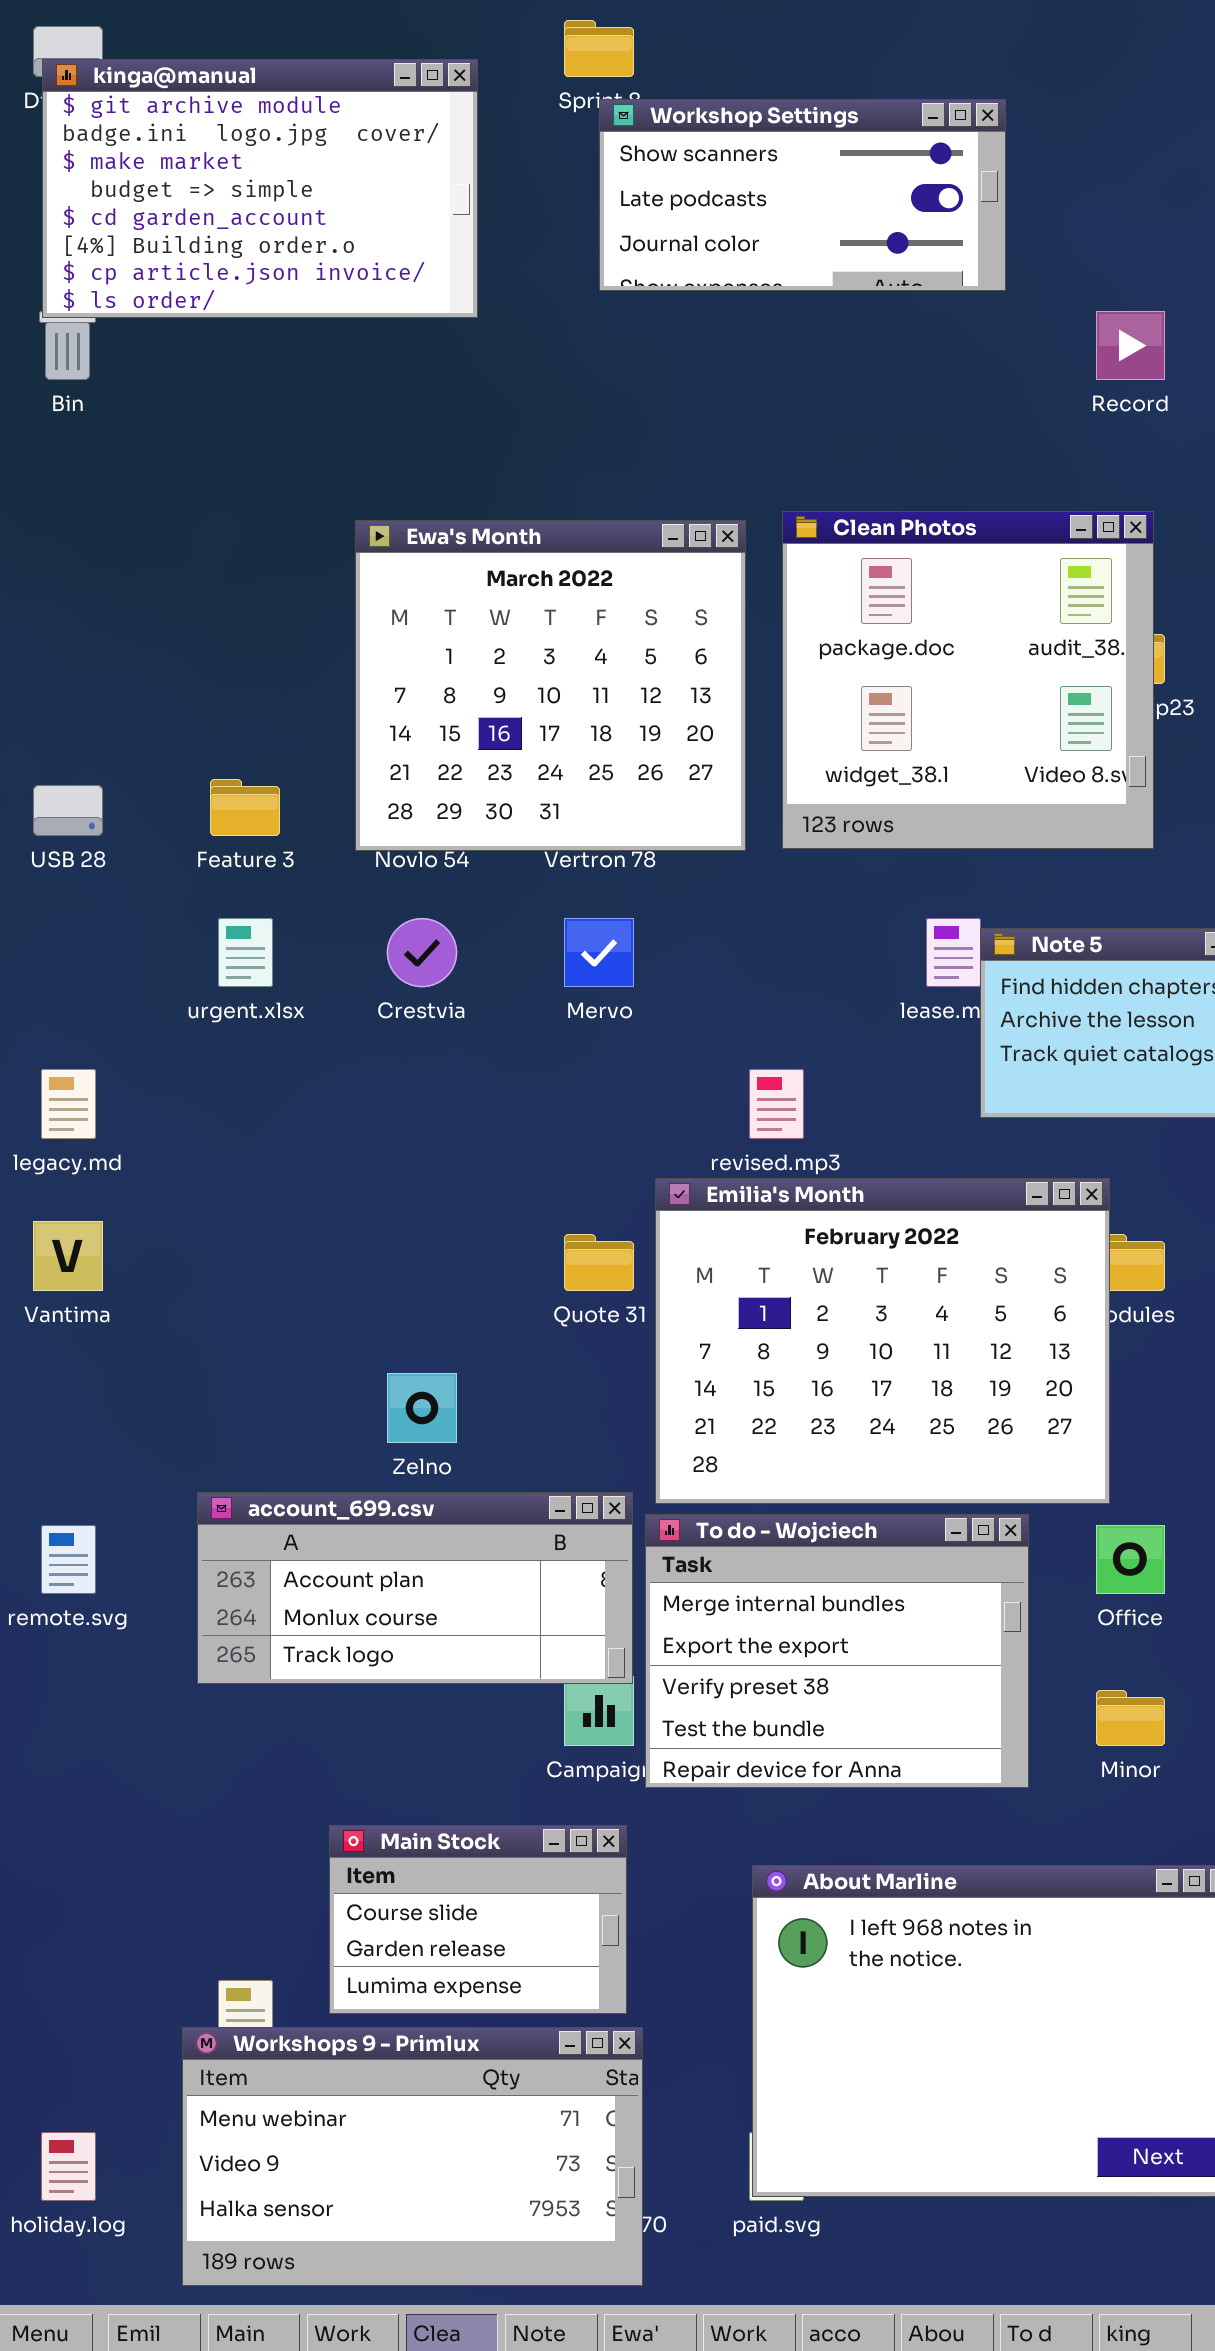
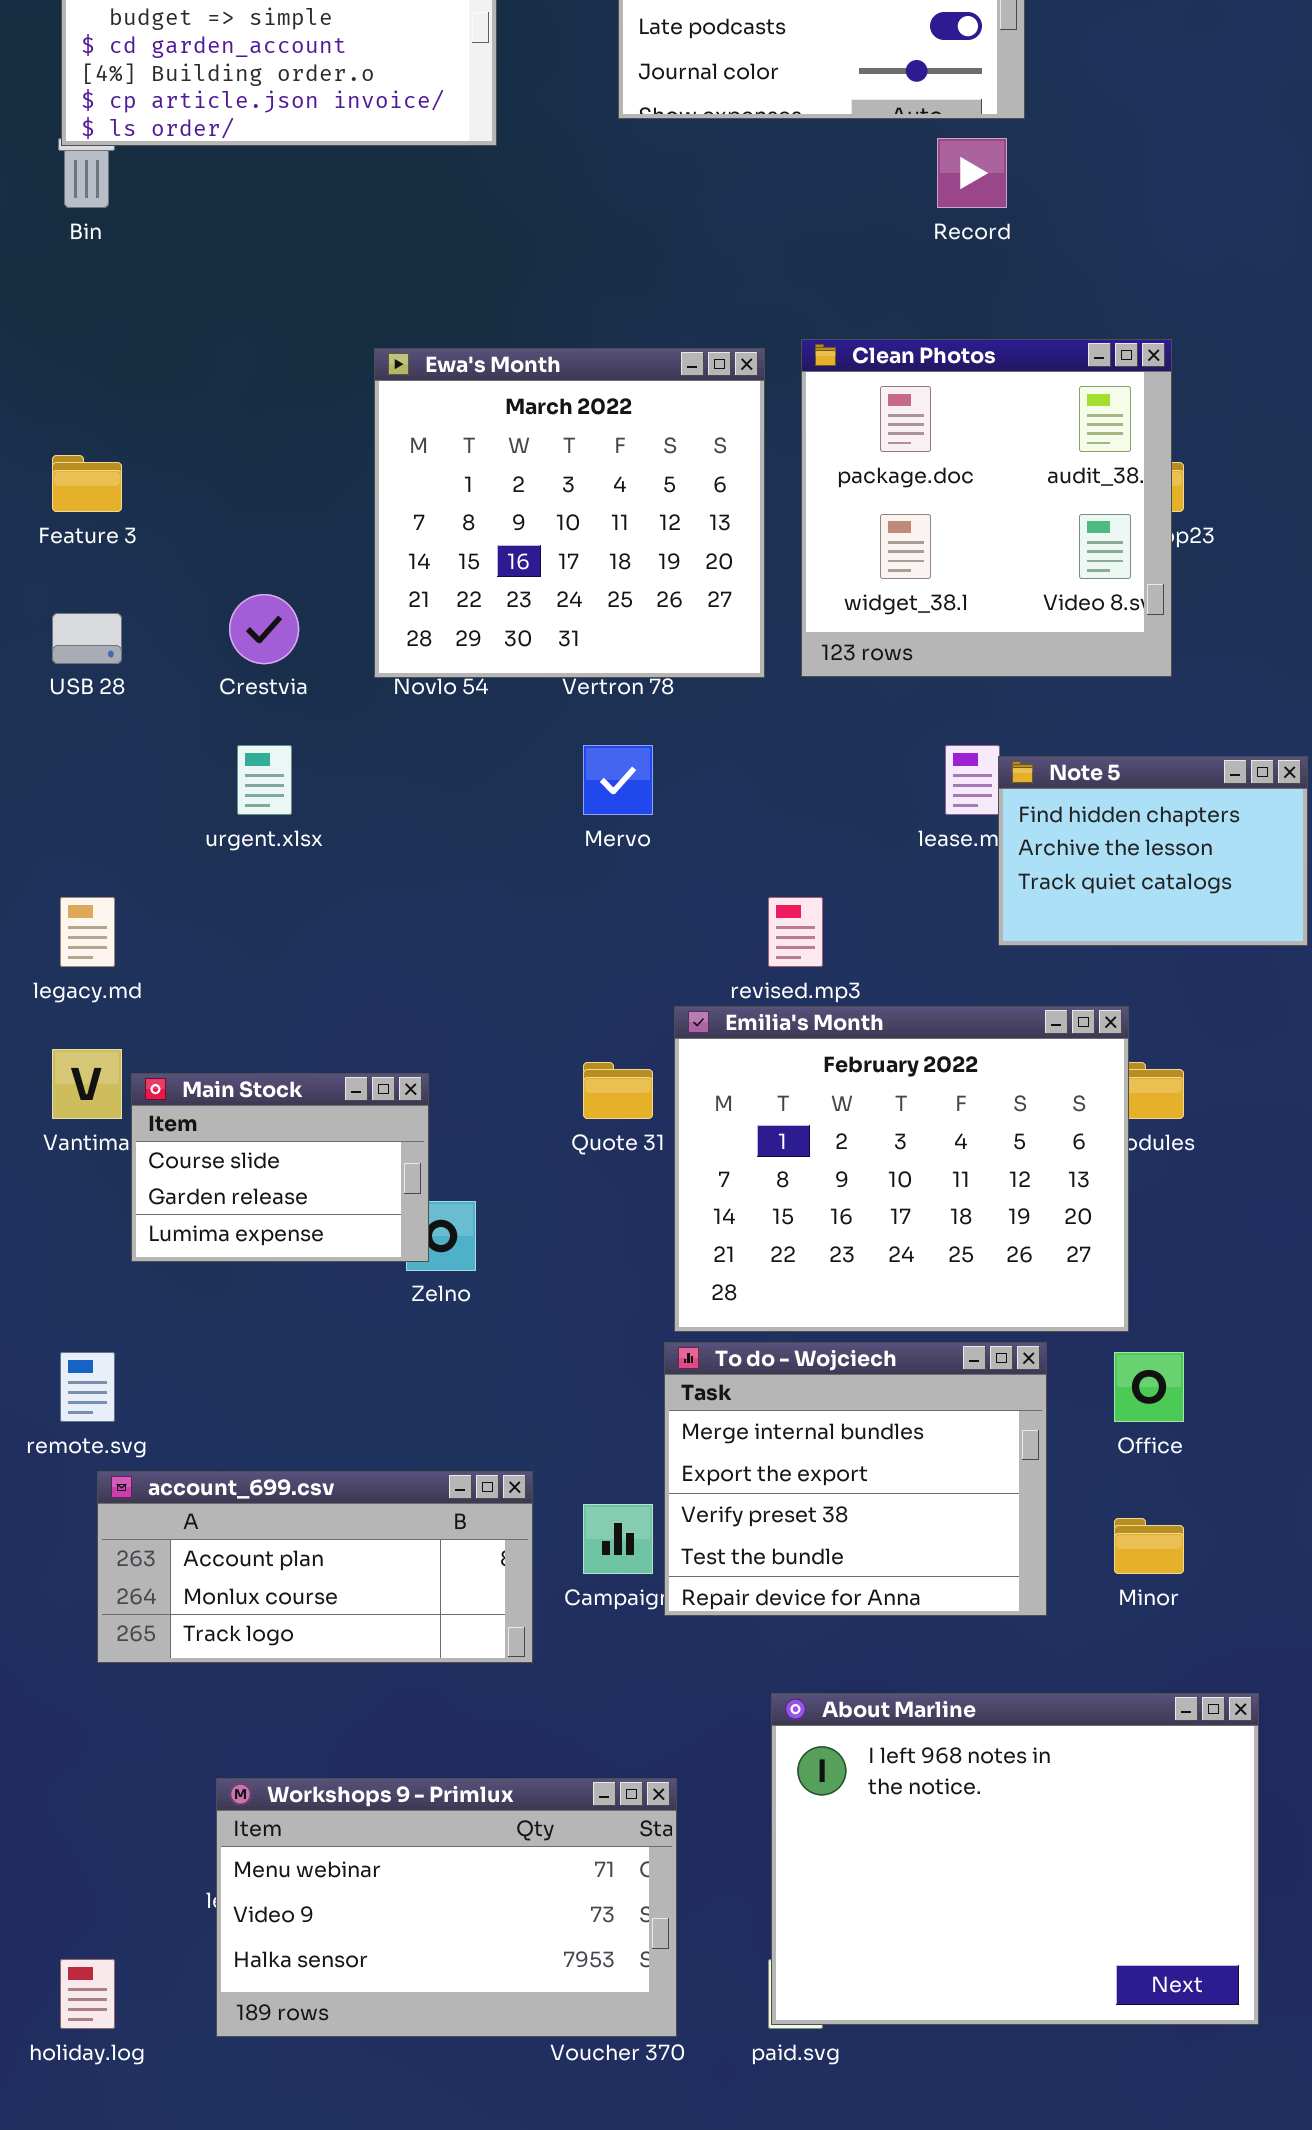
Record: [1096,311,1165,380] -> [937,138,1007,208], moved
Feature 3: [210,779,280,836] -> [52,455,122,512], moved
Crestvia: [387,918,457,987] -> [229,594,299,664], moved
account_699.csv: [197,1492,633,1684] -> [97,1471,533,1663], moved
Main Stock: [329,1825,627,2014] -> [131,1073,429,1262], moved
Workshops 9 - Primlux: [182,2027,643,2286] -> [216,1778,677,2037], moved

